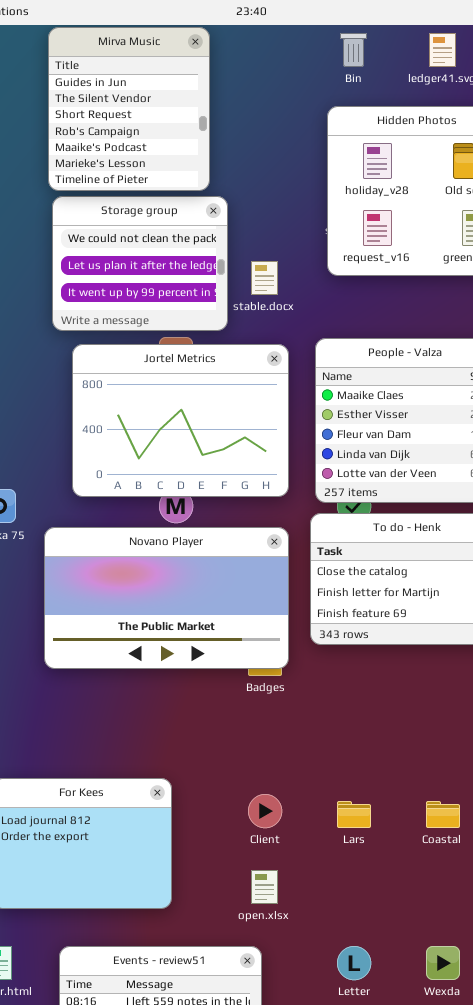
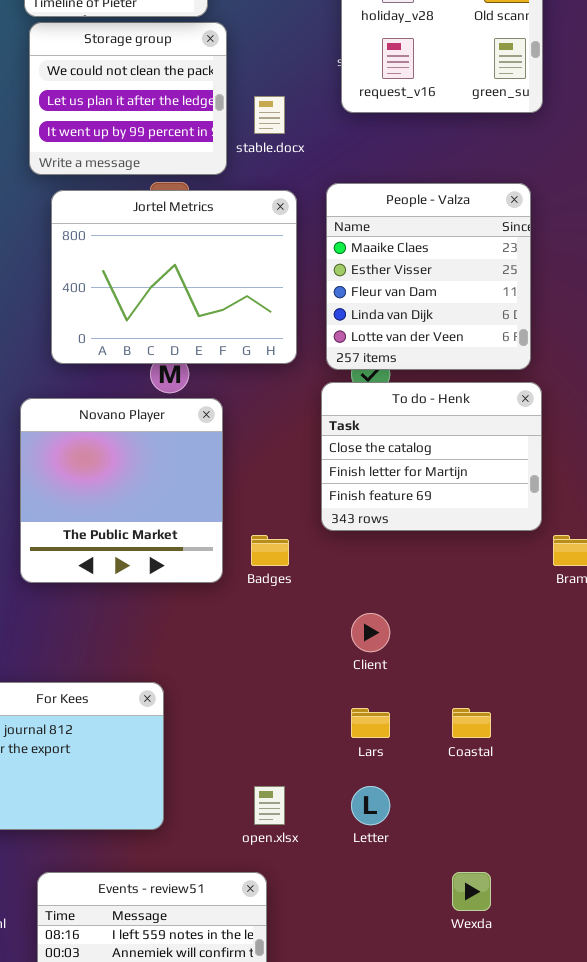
Novano Player: [44,527,289,669] -> [20,398,223,583], resized
Client: [248,794,282,828] -> [351,613,390,652], moved
Letter: [337,946,371,980] -> [351,786,390,825], moved

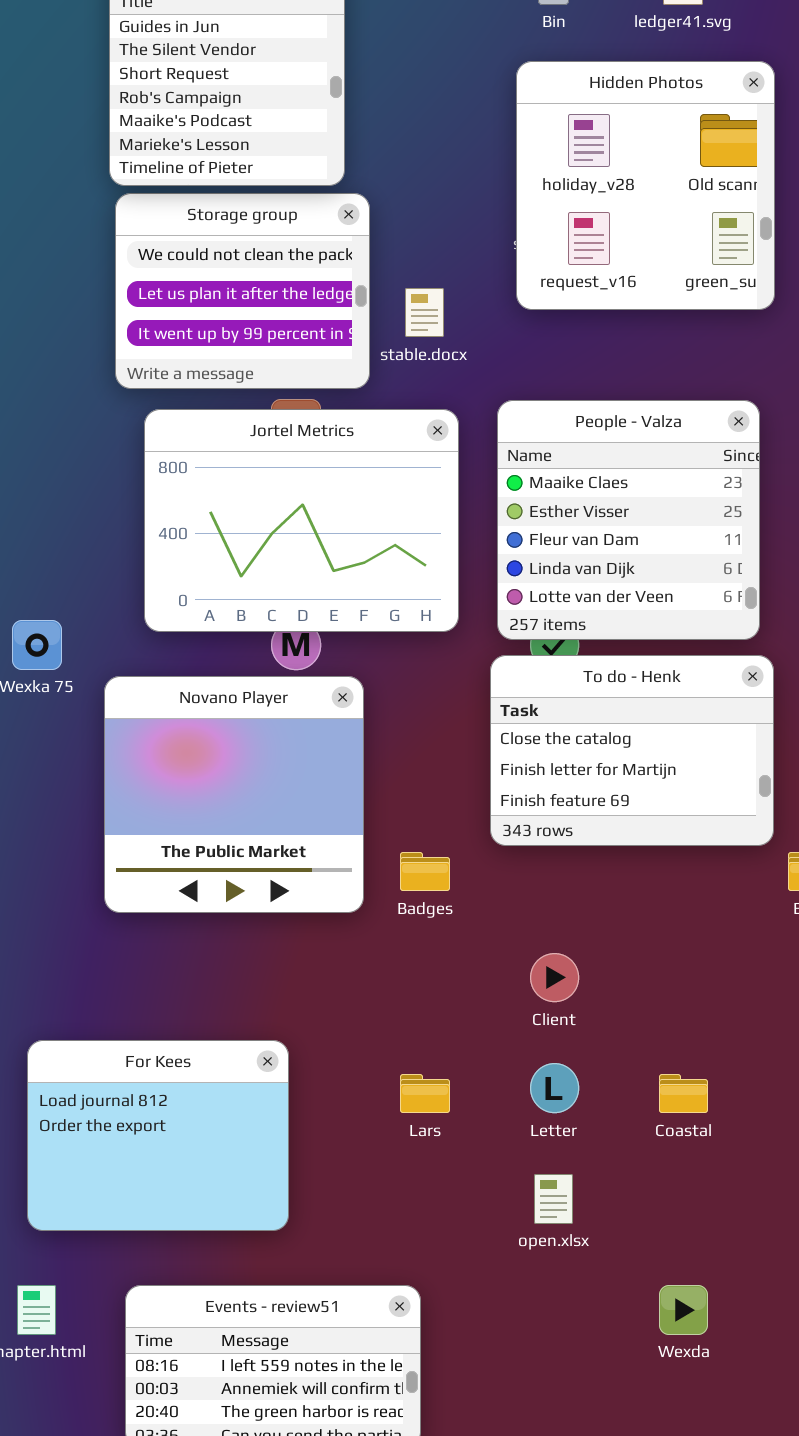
Lars: [351,708,390,738] -> [400,1074,450,1113], moved
open.xlsx: [254,786,285,825] -> [534,1174,573,1224], moved
Letter: [351,786,390,825] -> [530,1063,579,1113], moved

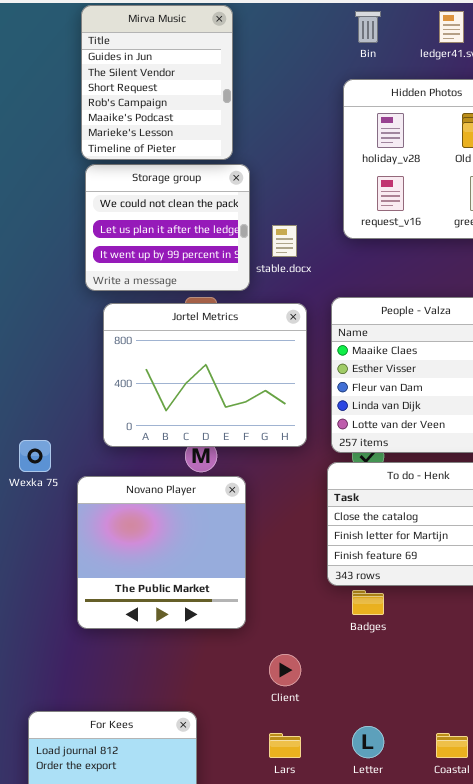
Badges: [400,852,450,891] -> [352,590,384,615], moved
Client: [530,953,579,1002] -> [269,654,301,686], moved

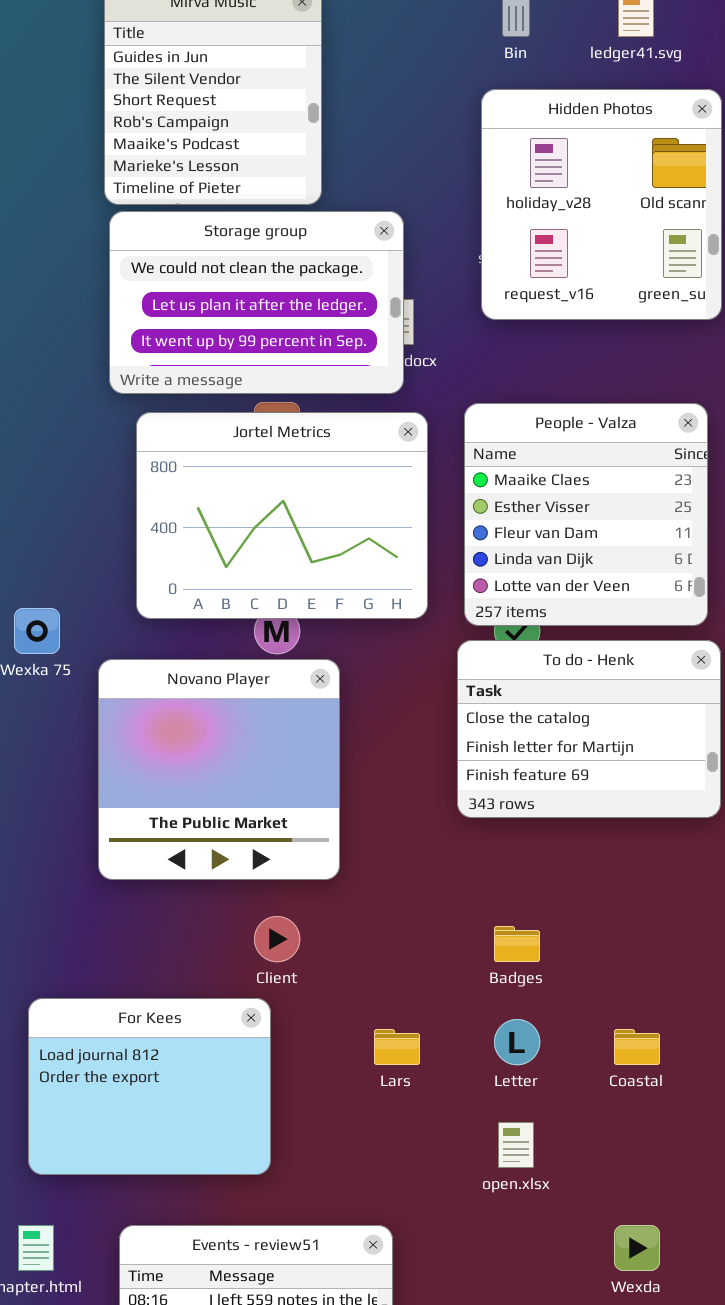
Storage group: [85,164,250,291] -> [109,211,404,394], resized
Badges: [352,590,384,615] -> [494,926,540,962], moved
Client: [269,654,301,686] -> [254,916,300,962], moved

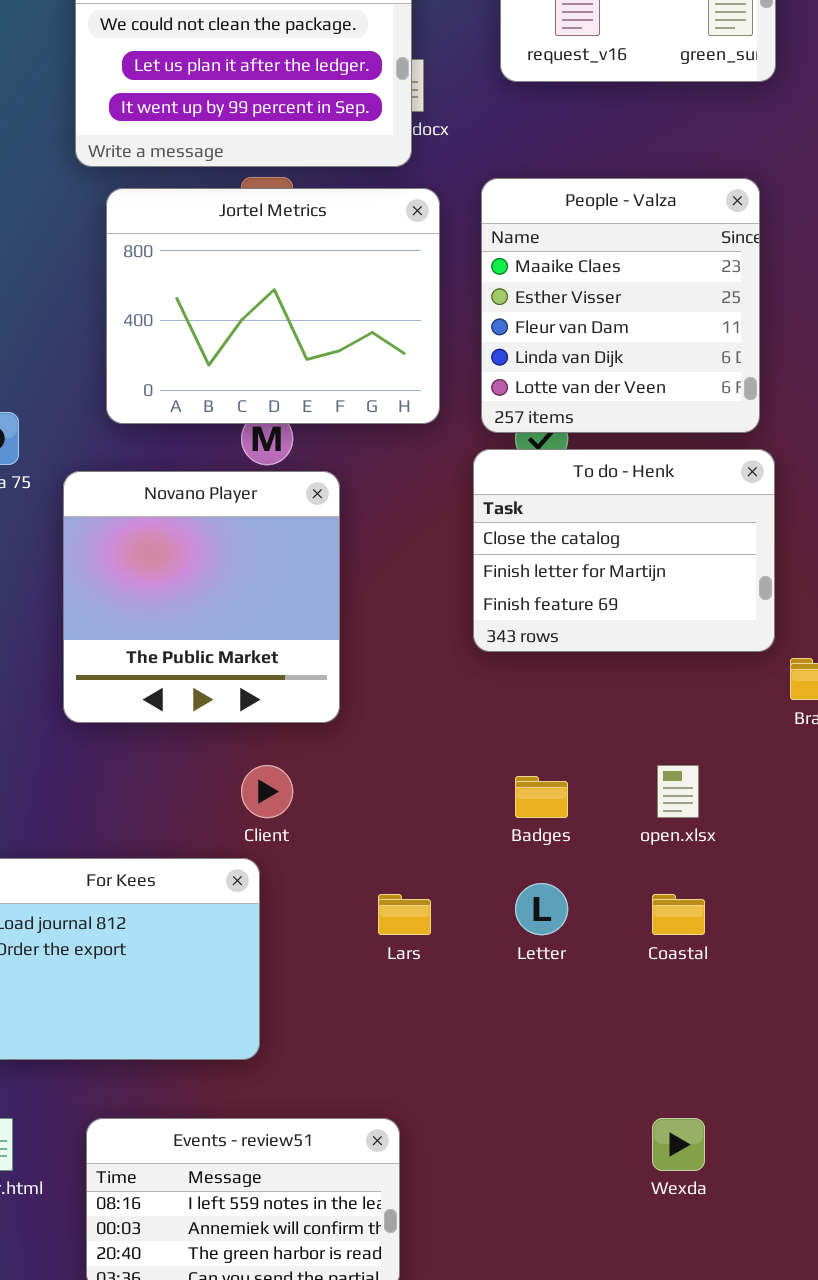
open.xlsx: [498,1122,534,1168] -> [657,765,699,818], moved

